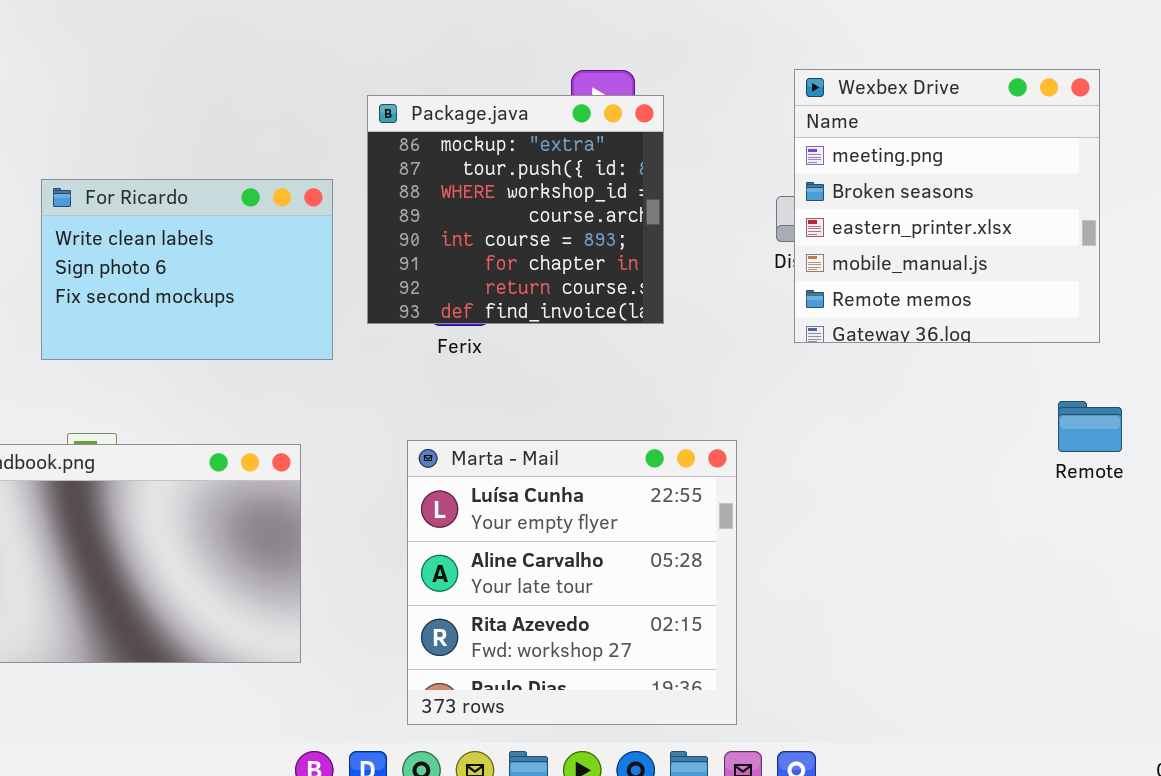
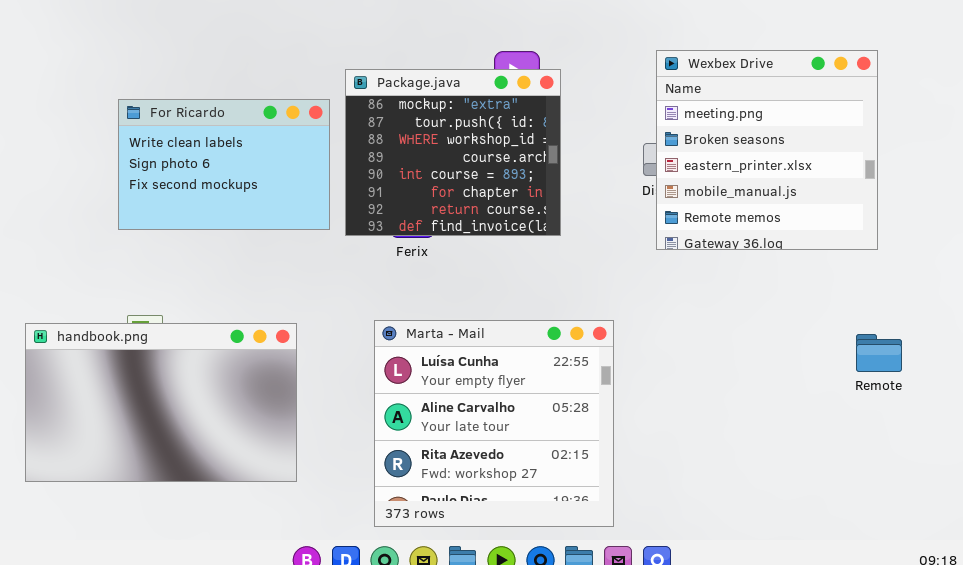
For Ricardo: [41,179,333,360] -> [118,99,330,230], moved
Remote: [1058,401,1122,452] -> [856,334,902,372], moved

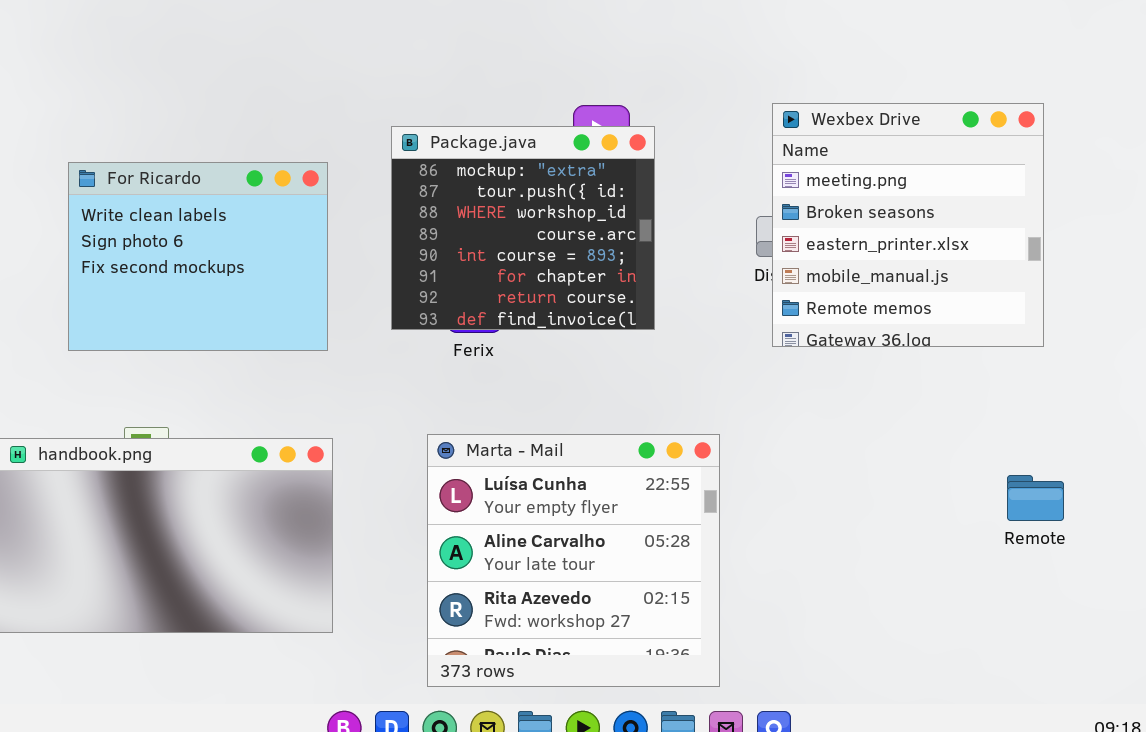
For Ricardo: [118,99,330,230] -> [68,162,328,351], moved, resized
Remote: [856,334,902,372] -> [1007,475,1064,521], moved

